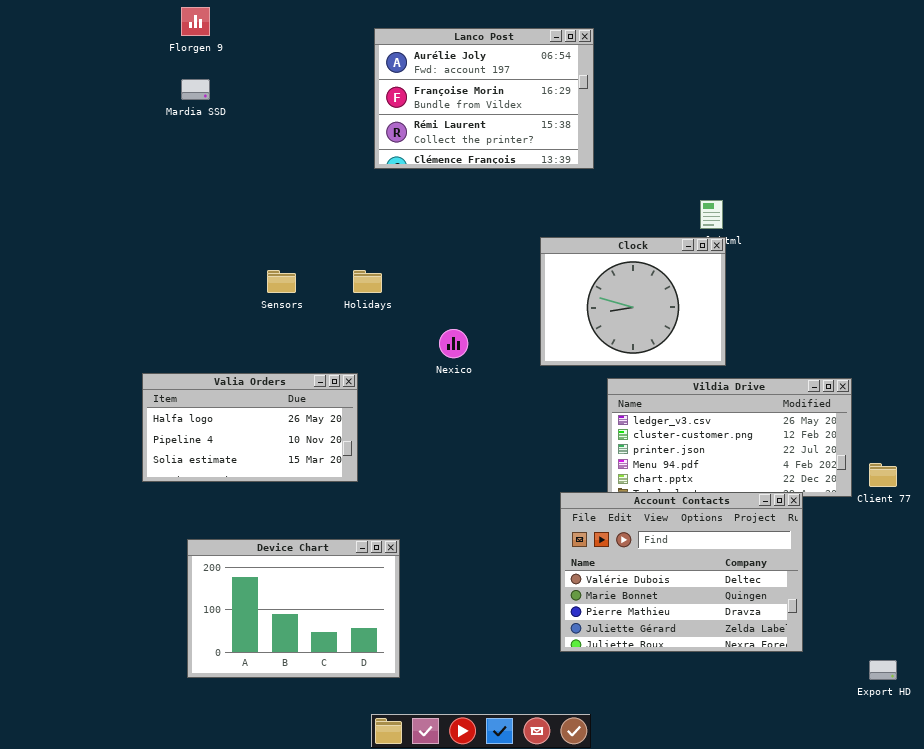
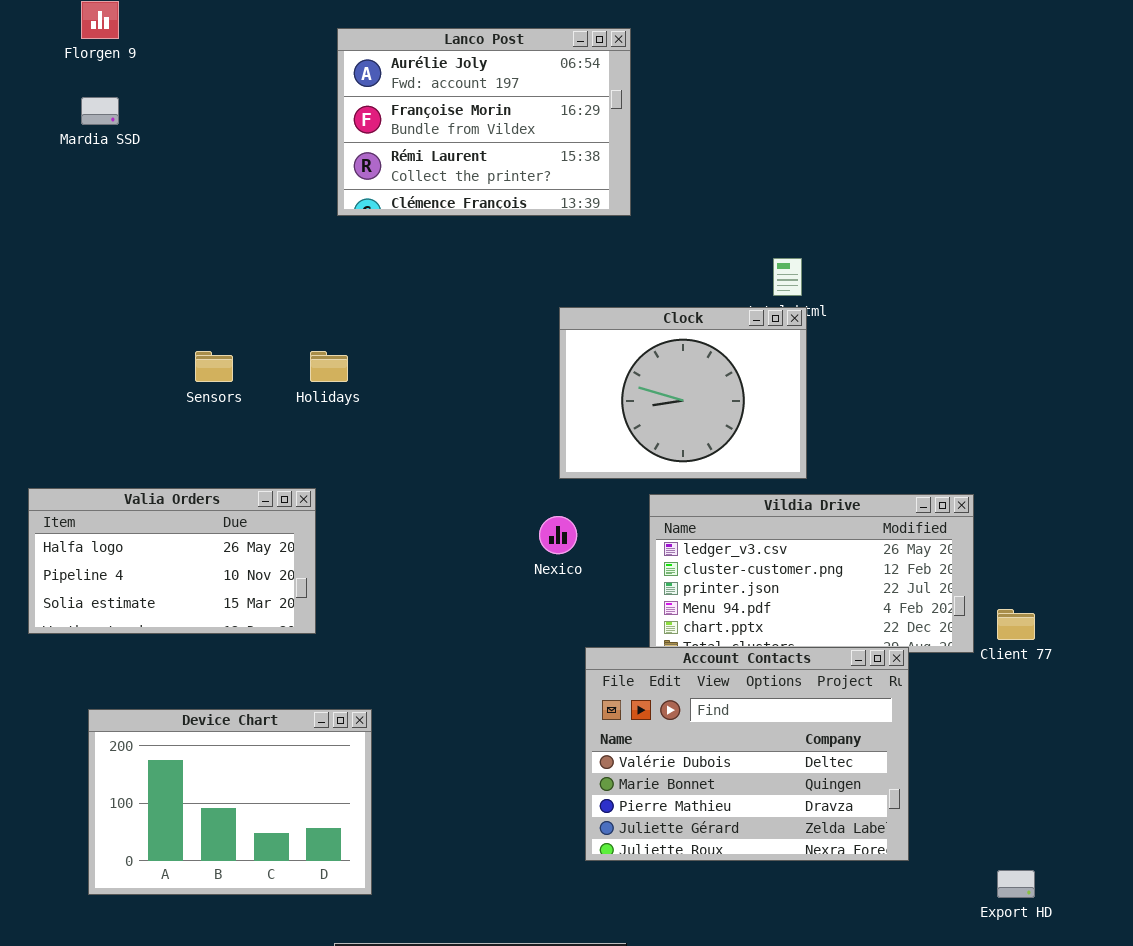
Nexico: [439,329,468,358] -> [539,516,577,554], moved

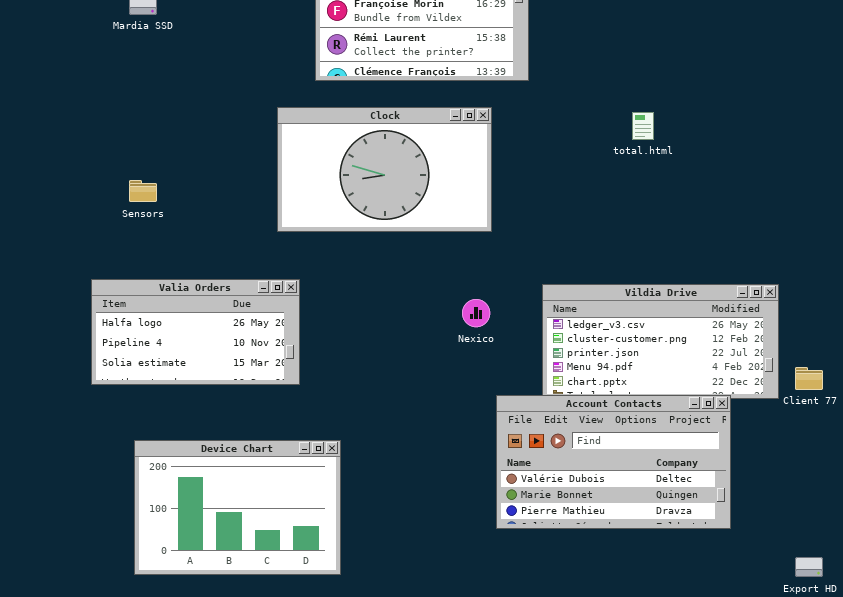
Clock: [559,307,807,479] -> [277,107,492,232], moved, resized
Sensors: [195,351,233,382] -> [129,180,157,202], moved
Account Contacts: [585,647,909,861] -> [496,395,731,529], resized

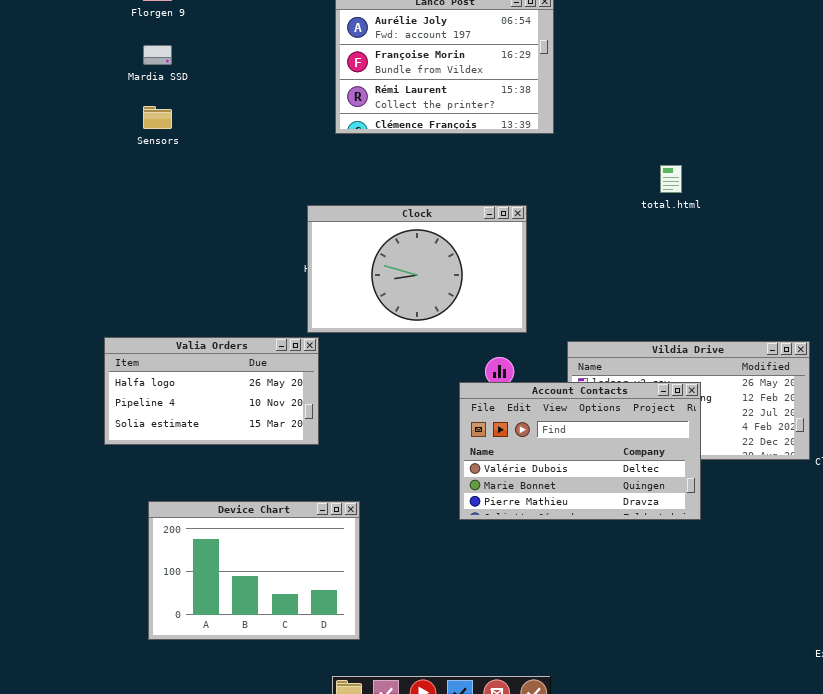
Clock: [277,107,492,232] -> [307,205,527,333], moved
Sensors: [129,180,157,202] -> [143,106,172,129], moved
Account Contacts: [496,395,731,529] -> [459,382,701,520], moved

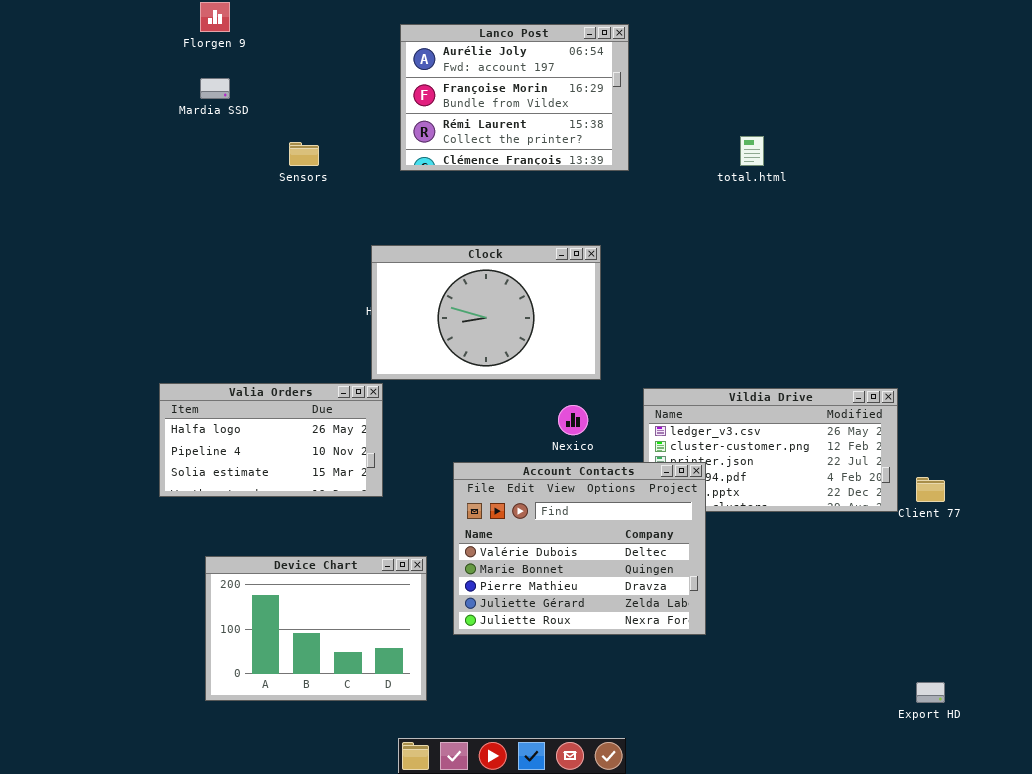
Sensors: [143,106,172,129] -> [289,142,319,166], moved
total.html: [660,165,682,193] -> [740,136,764,166], moved
Account Contacts: [459,382,701,520] -> [453,462,706,635], moved, resized

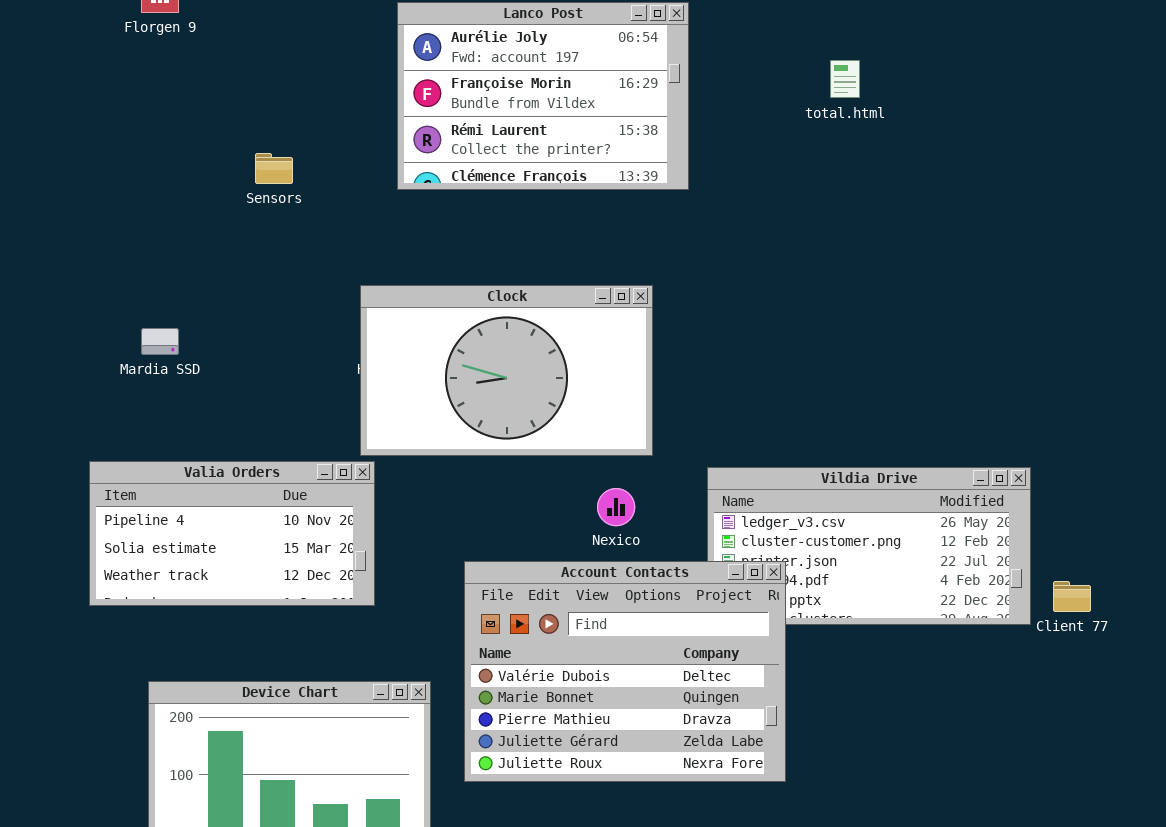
Mardia SSD: [200,78,230,99] -> [141,328,179,355], moved
total.html: [740,136,764,166] -> [830,60,860,98], moved
Valia Orders: [159,383,383,497] -> [89,461,375,606], scrolled down 1 row

